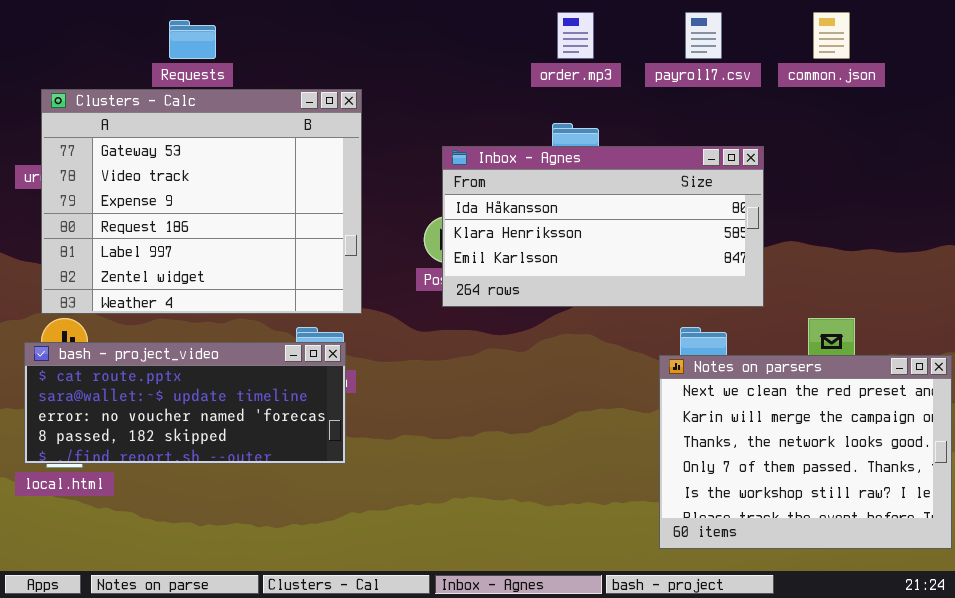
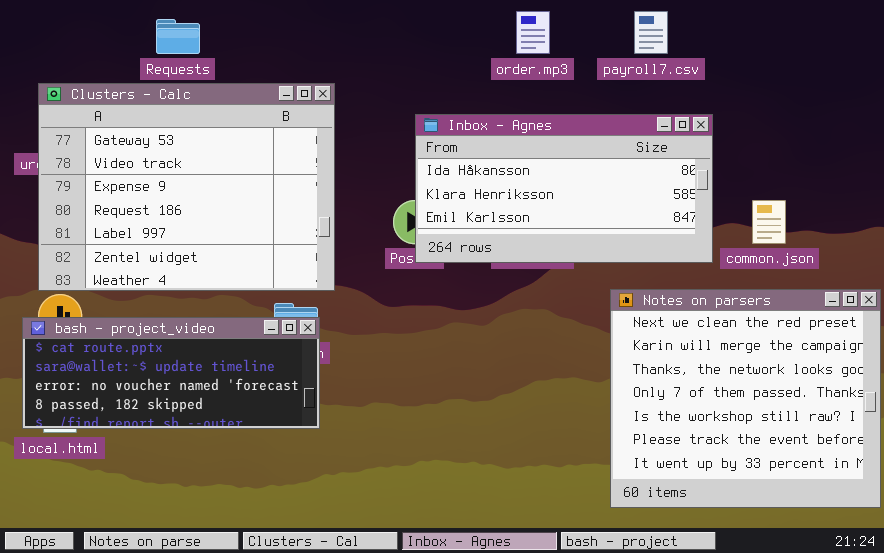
common.json: [813,12,850,59] -> [752,200,786,244], moved
Inbox - Agnes: [442,146,764,307] -> [415,114,713,263], moved
Notes on parsers: [659,355,952,549] -> [610,289,881,508], resized

